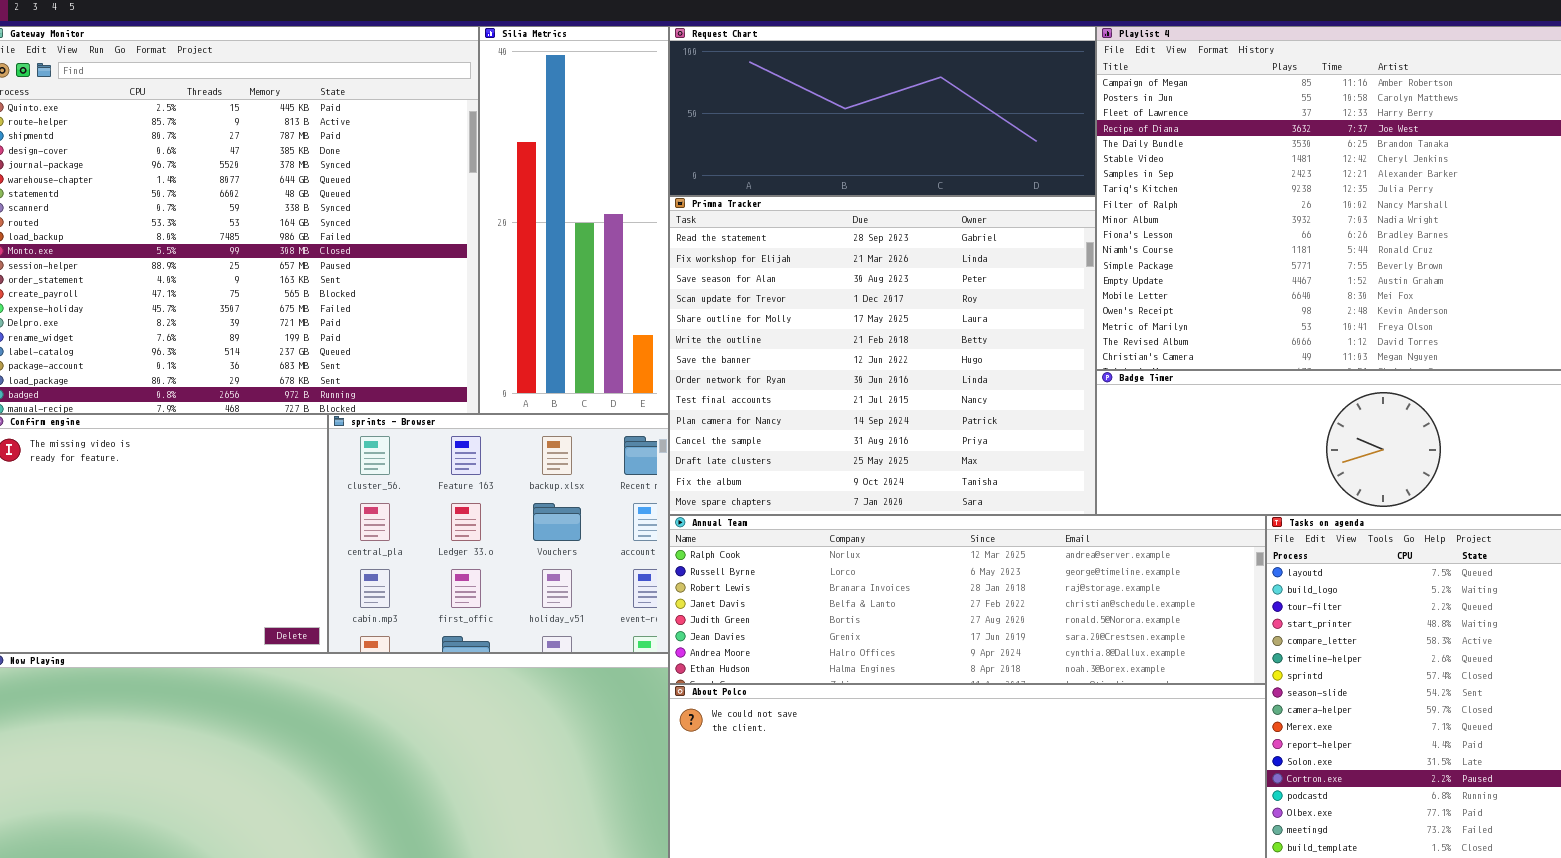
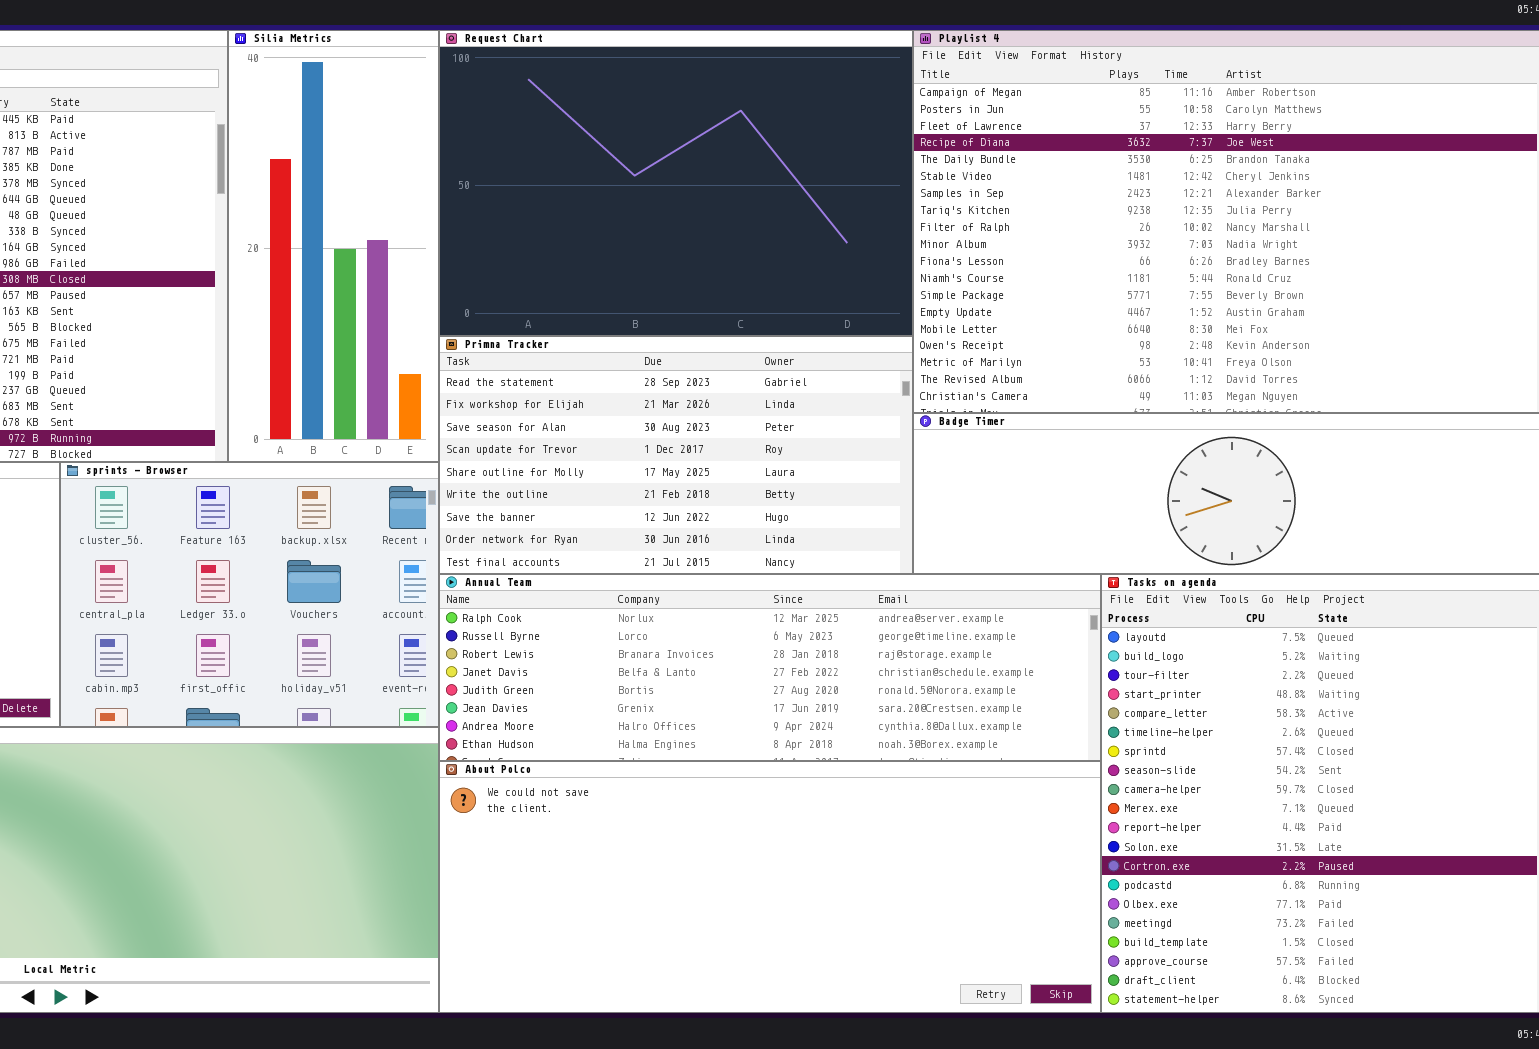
Request Chart: [669,26,1096,196] -> [439,30,913,336], resized
Primna Tracker: [669,196,1096,515] -> [439,336,913,574], resized

